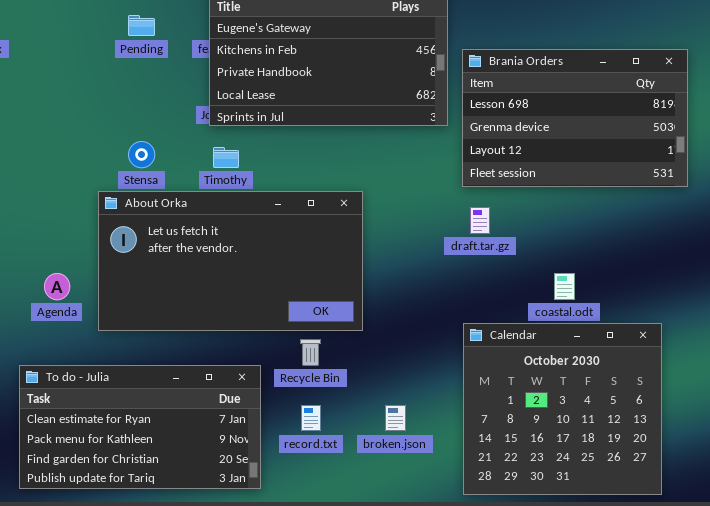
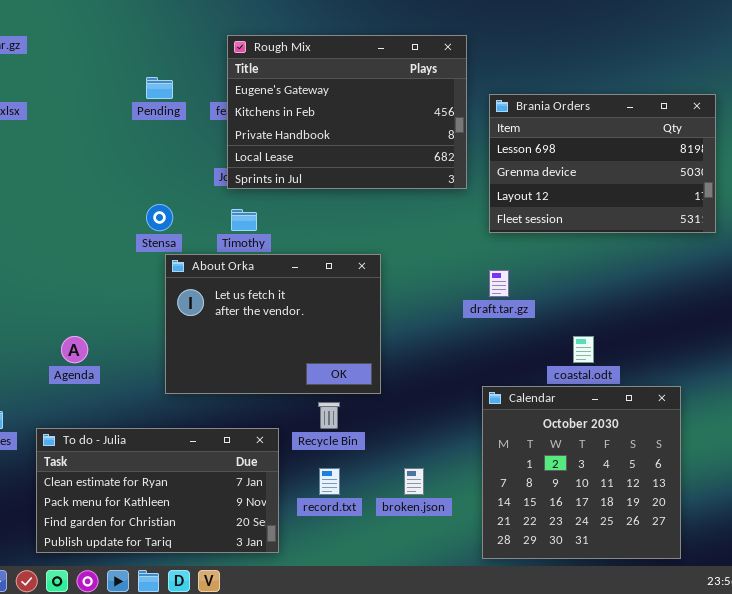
Brania Orders: [462,49,688,187] -> [489,94,716,233], moved
About Orka: [98,191,363,331] -> [165,254,381,394], resized

